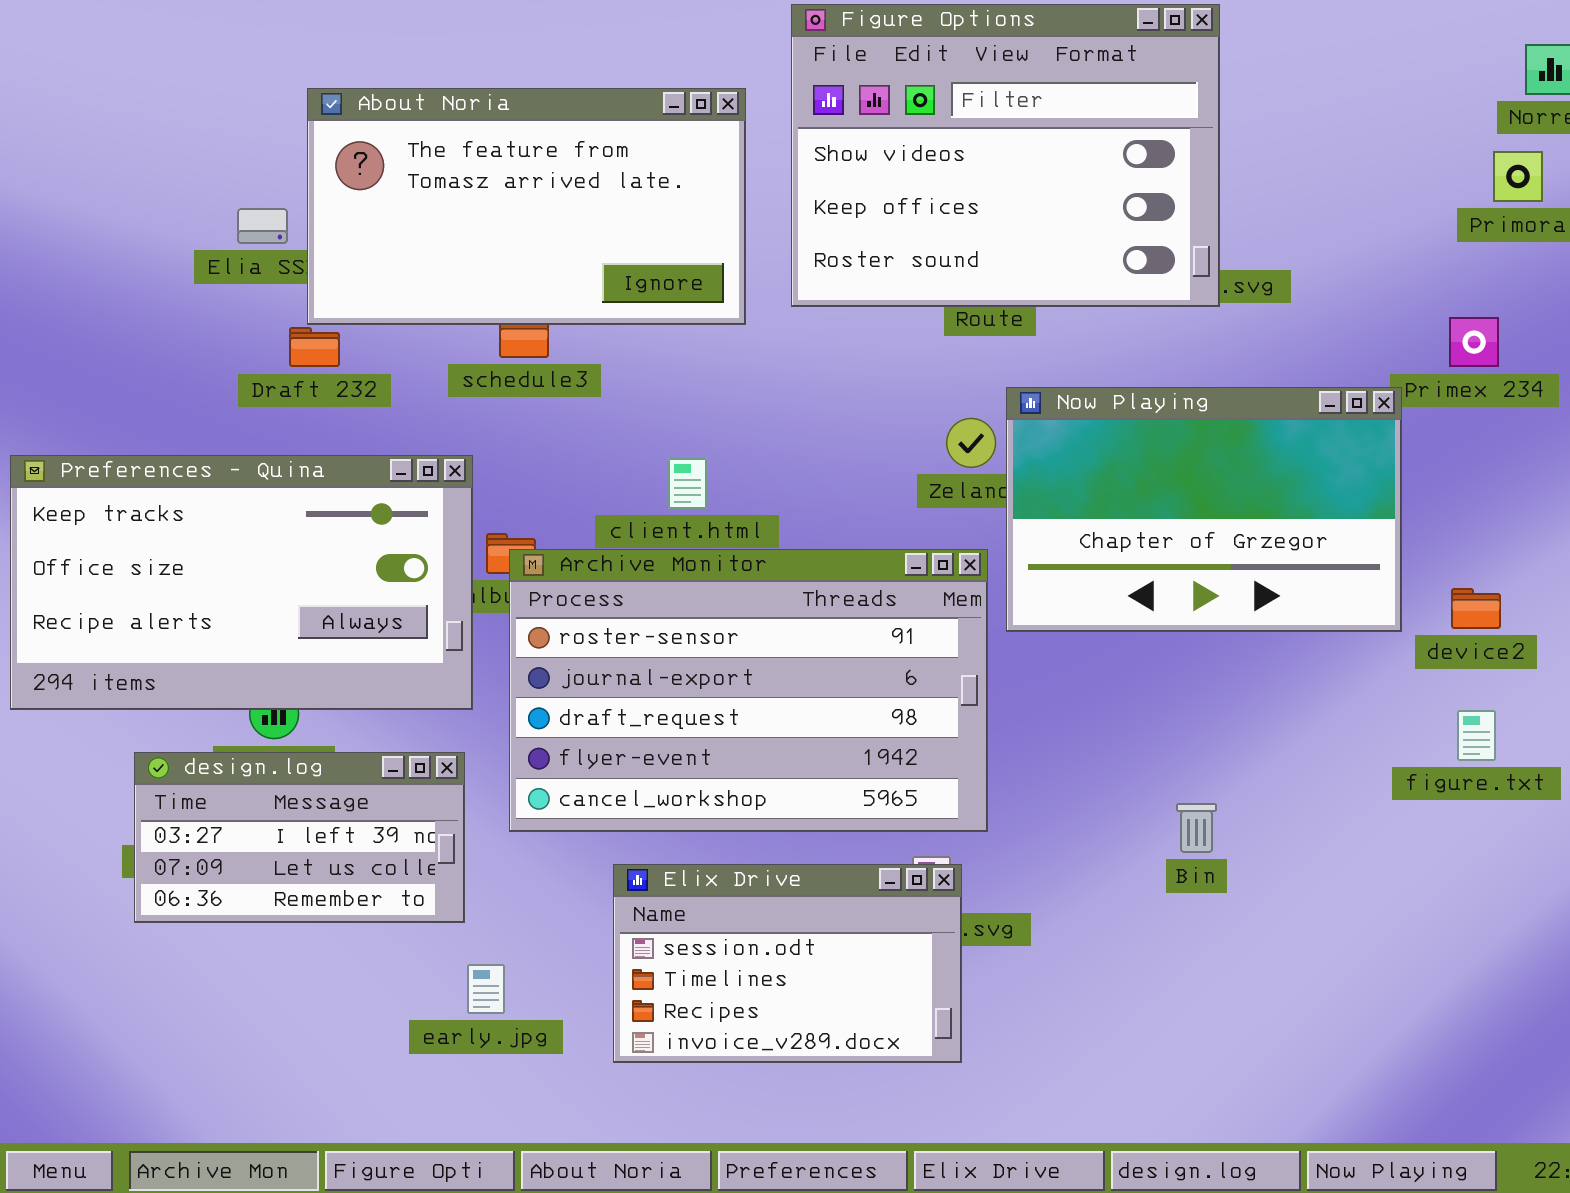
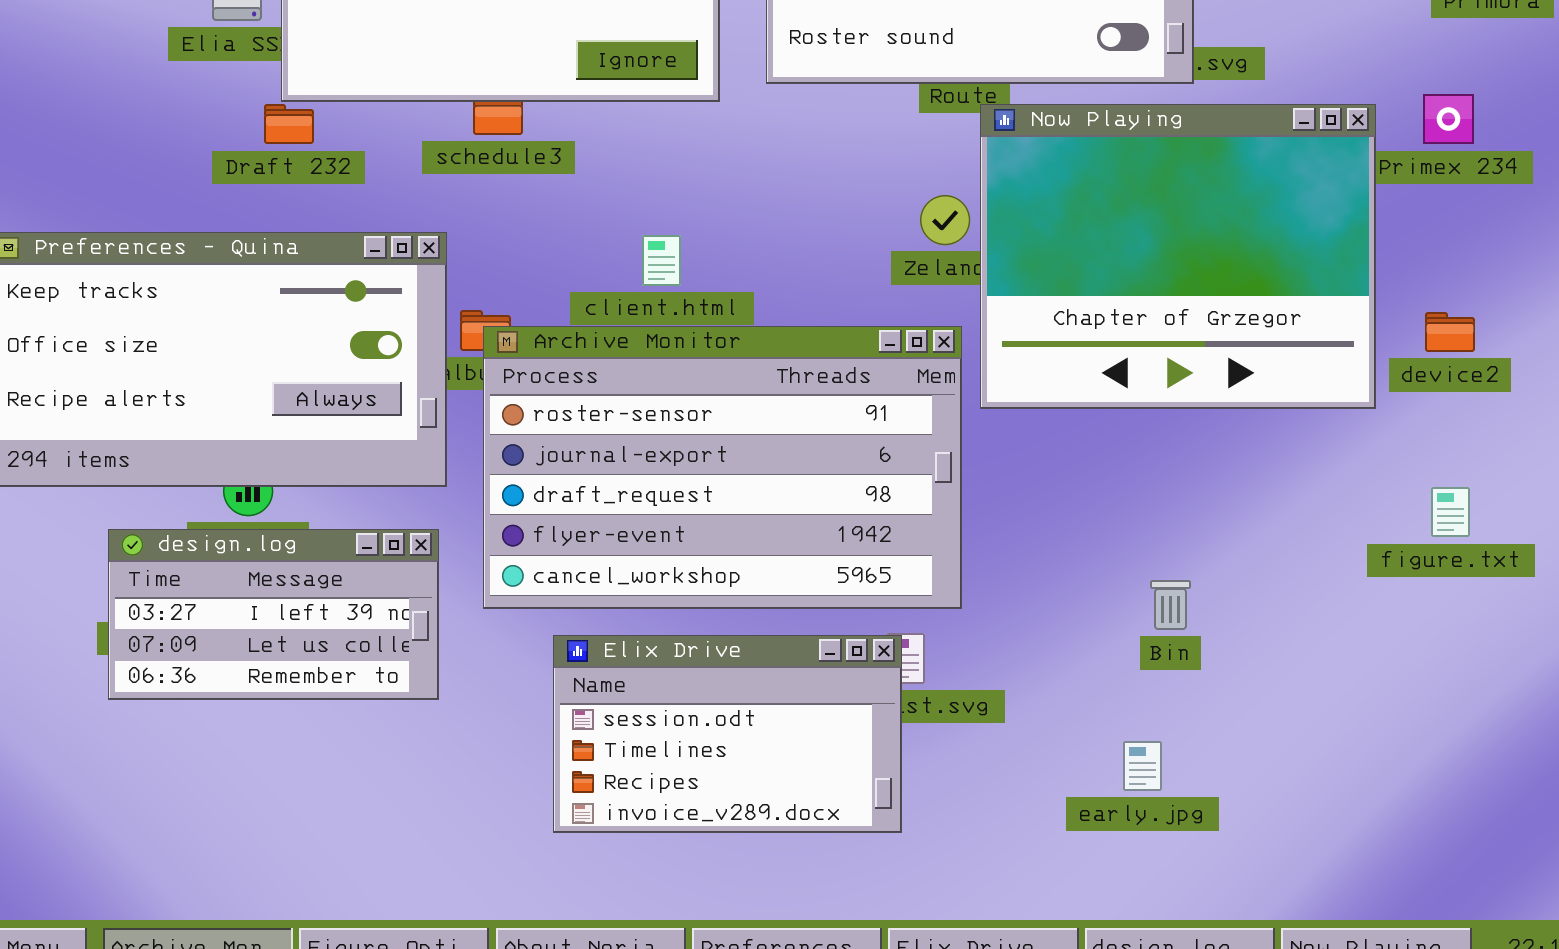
Now Playing: [1006,387,1402,632] -> [980,104,1376,409], resized
device2: [1451,588,1501,629] -> [1425,312,1475,352], moved
Elix Drive: [613,864,962,1063] -> [553,635,902,833], moved
early.jpg: [467,964,505,1014] -> [1123,741,1162,791], moved

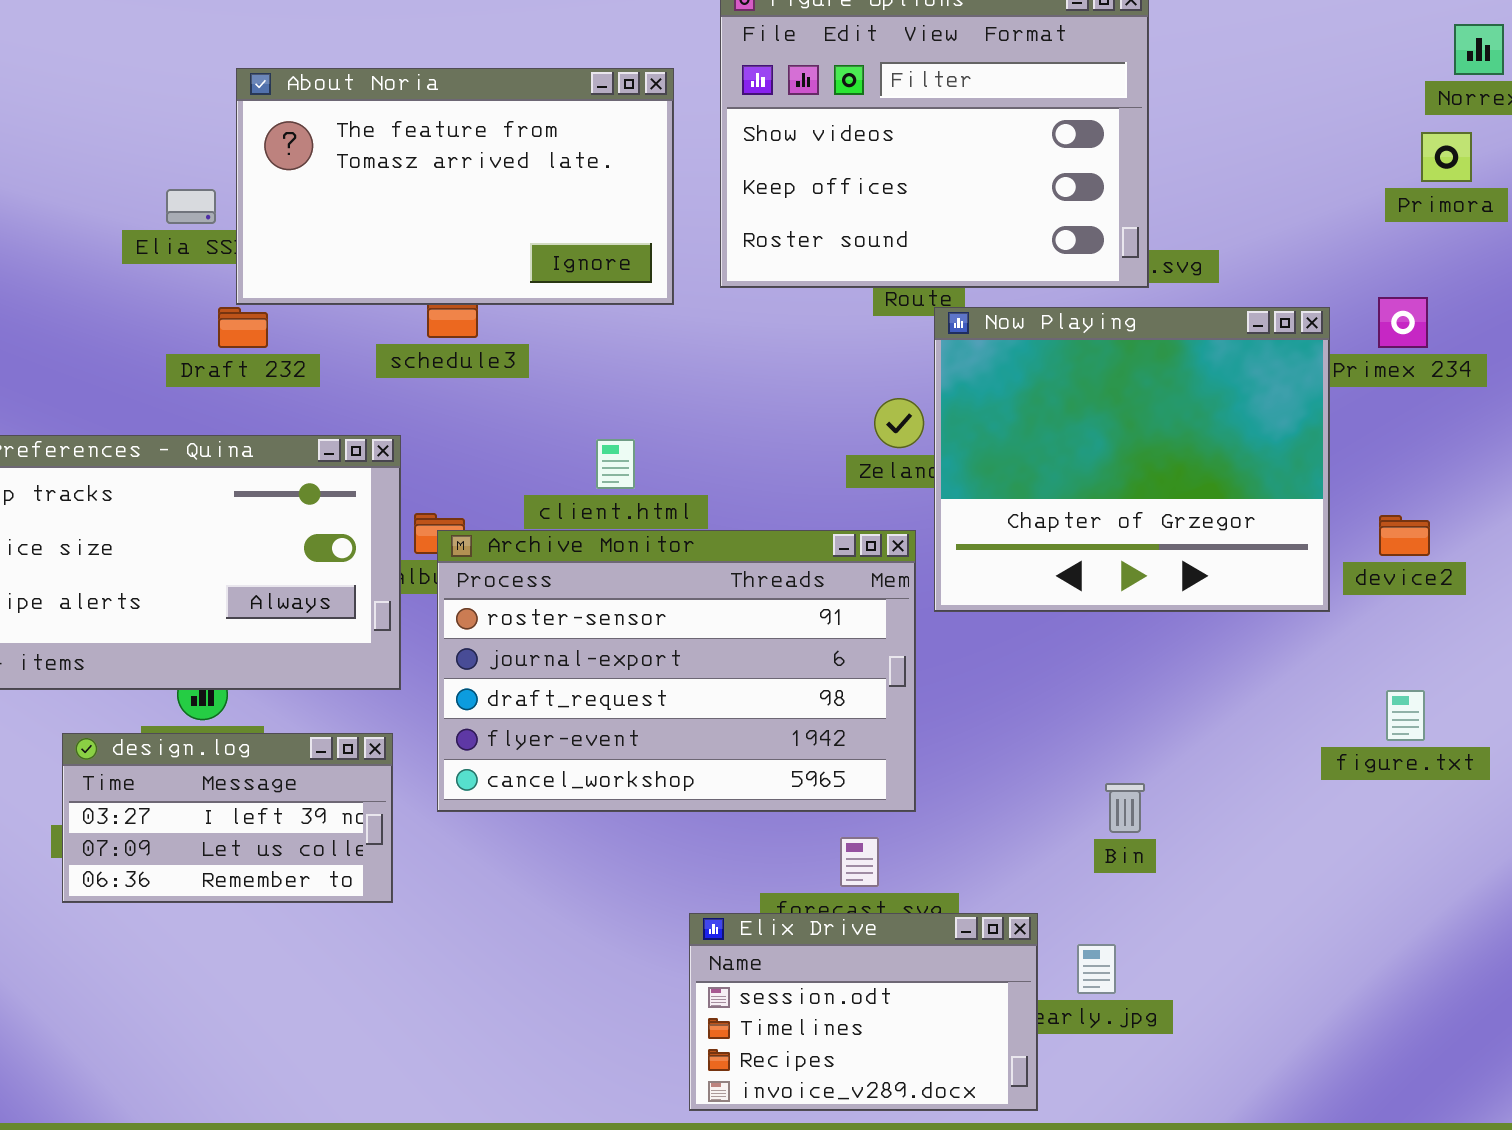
Elix Drive: [553,635,902,833] -> [689,913,1038,1111], moved

